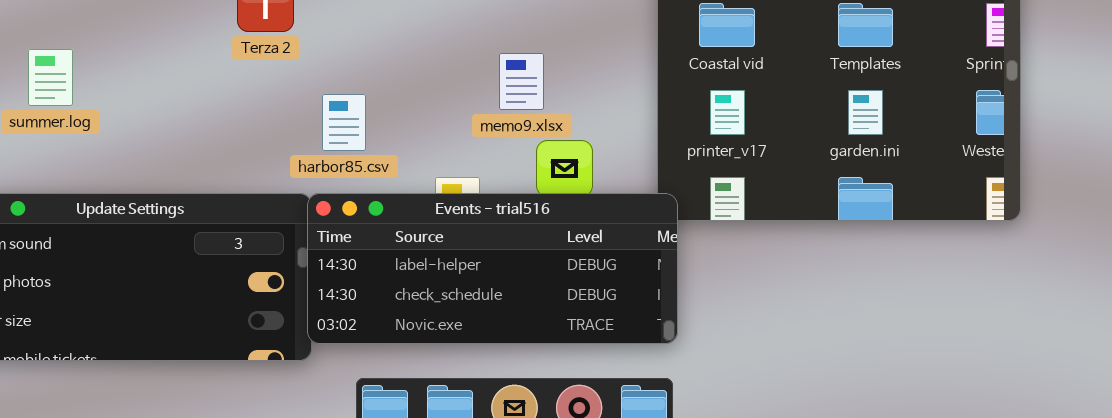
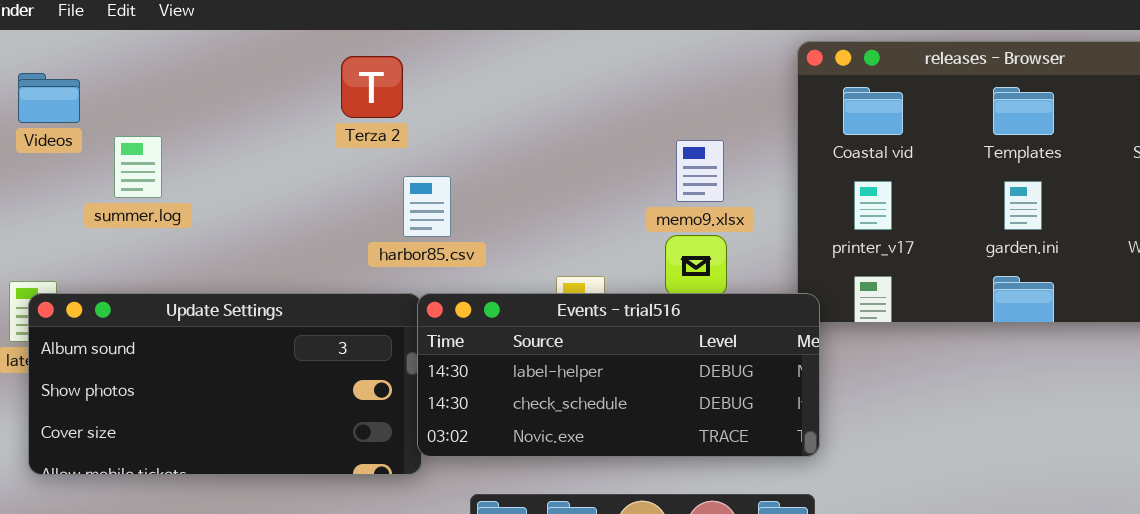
memo9.xlsx: [499,53,544,110] -> [676,140,724,202], moved
harbor85.csv: [322,94,366,151] -> [403,176,451,237], moved

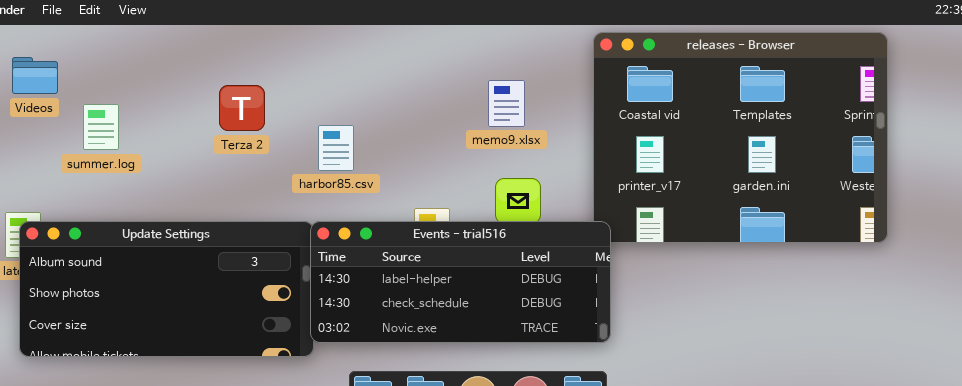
Terza 2: [341,56,403,118] -> [219,85,265,131], moved
memo9.xlsx: [676,140,724,202] -> [488,80,525,127], moved
harbor85.csv: [403,176,451,237] -> [318,125,354,171], moved

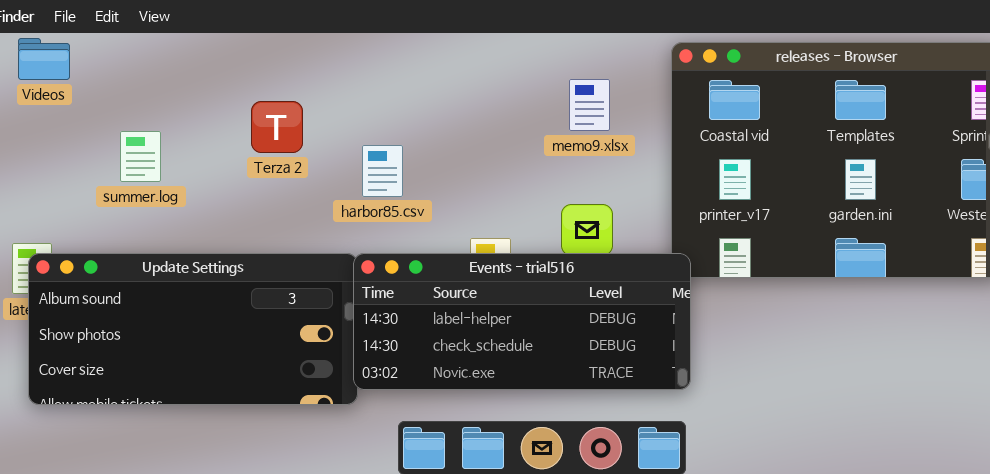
Videos: [12,57,58,94] -> [18,38,70,80], moved
memo9.xlsx: [488,80,525,127] -> [569,79,610,131], moved
summer.log: [83,104,119,150] -> [120,131,161,182], moved

